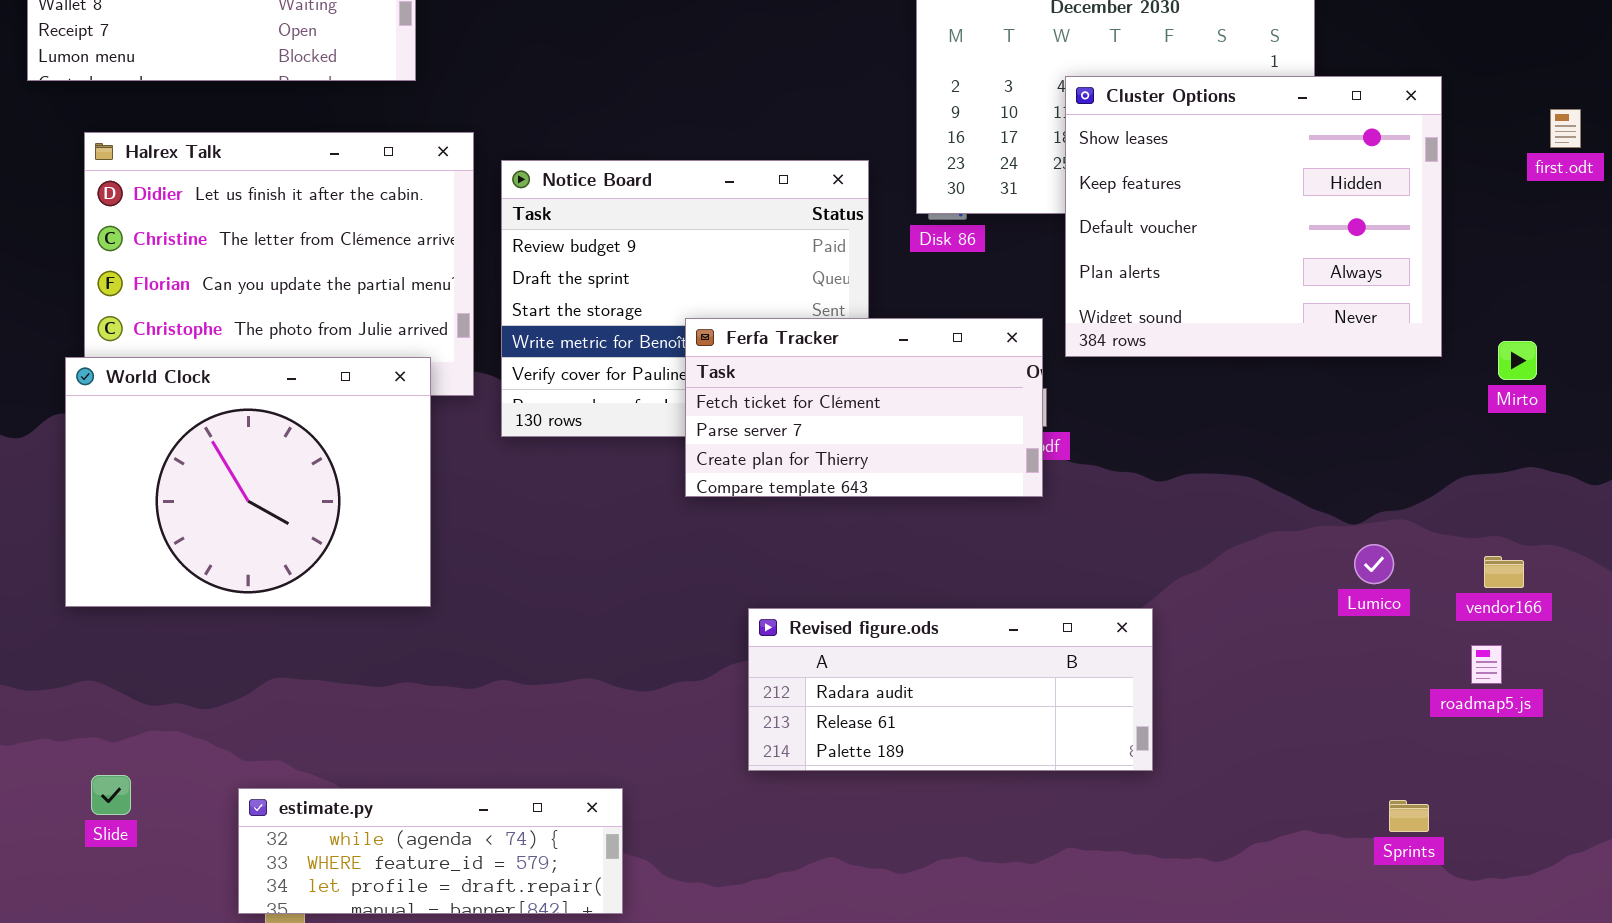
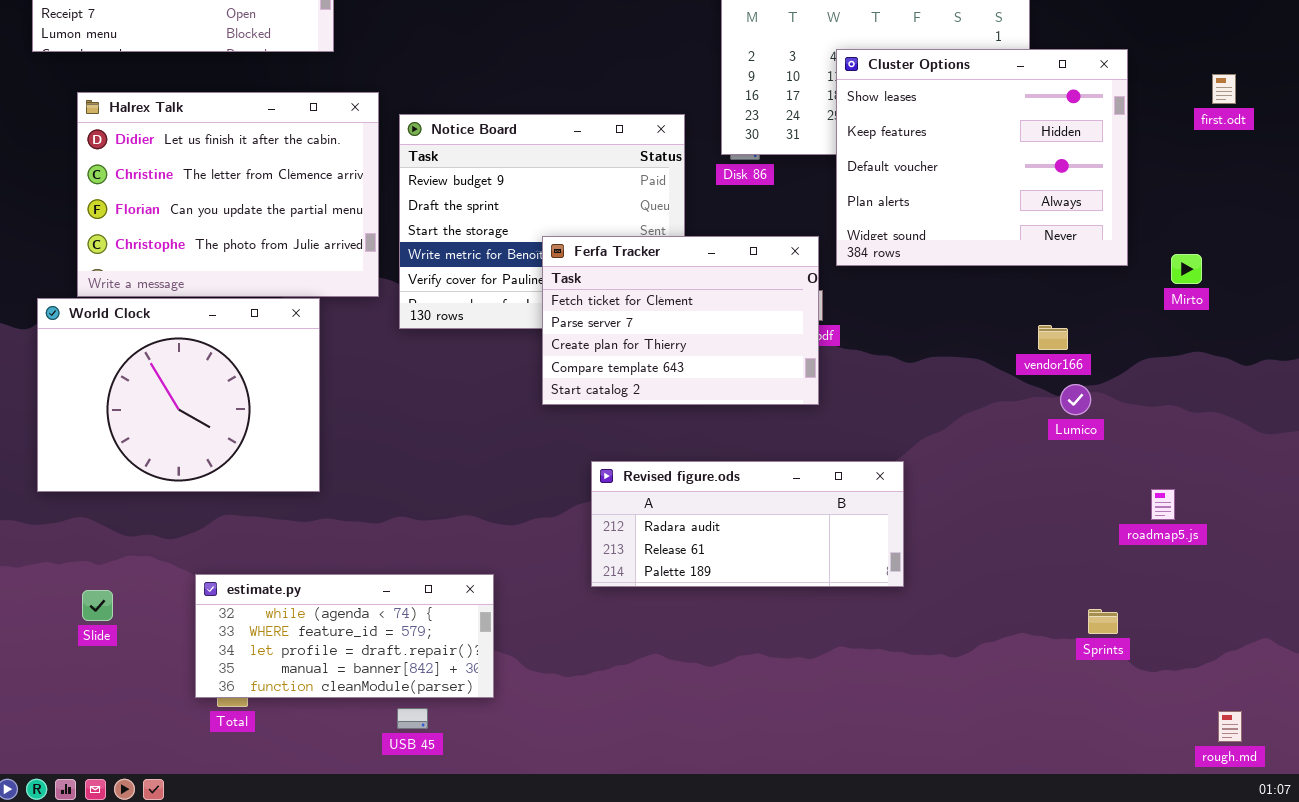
Ferfa Tracker: [685,318,1043,497] -> [542,236,819,405], resized
World Clock: [65,357,431,607] -> [37,298,320,492], moved
Lumico: [1354,544,1394,584] -> [1060,384,1091,415], moved
vendor166: [1484,556,1524,588] -> [1038,325,1068,350], moved
estimate.py: [238,788,623,914] -> [195,574,494,698], resized

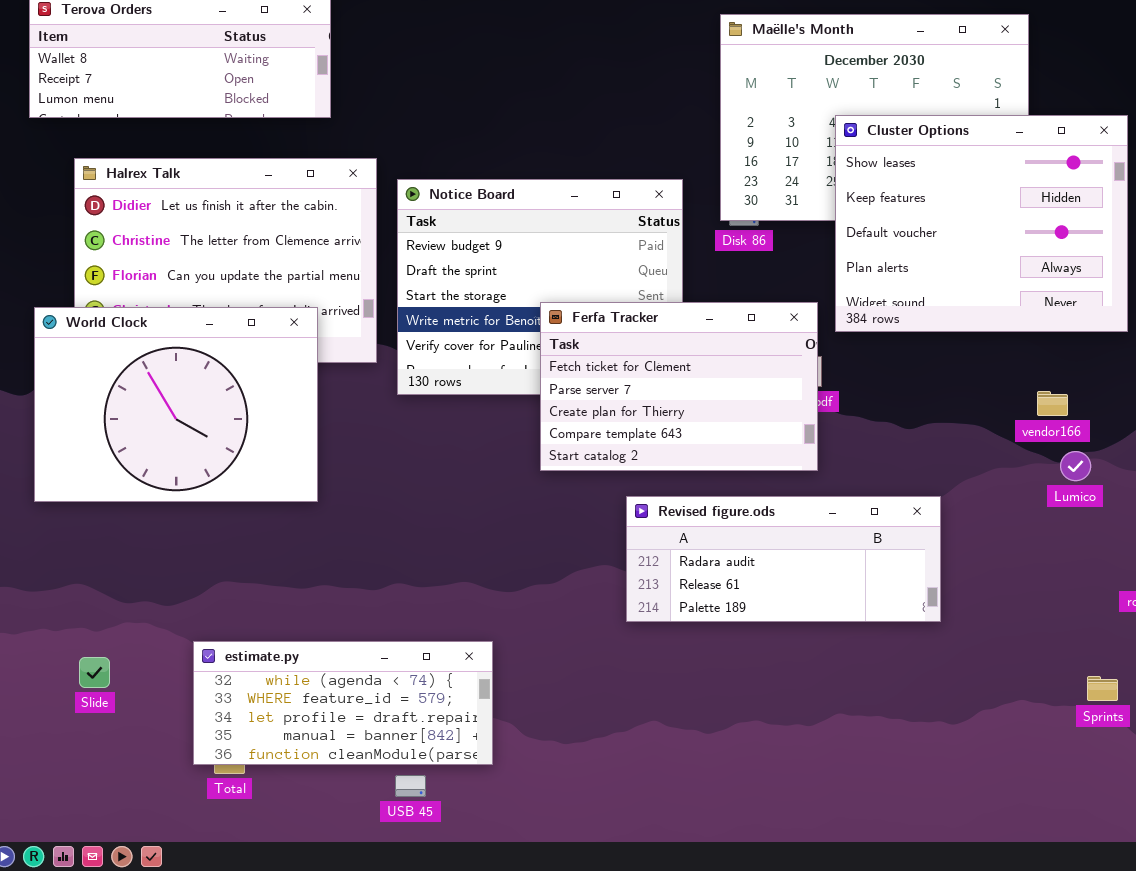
World Clock: [37,298,320,492] -> [34,307,318,502], moved
Revised figure.ods: [591,461,904,587] -> [626,496,941,622], moved

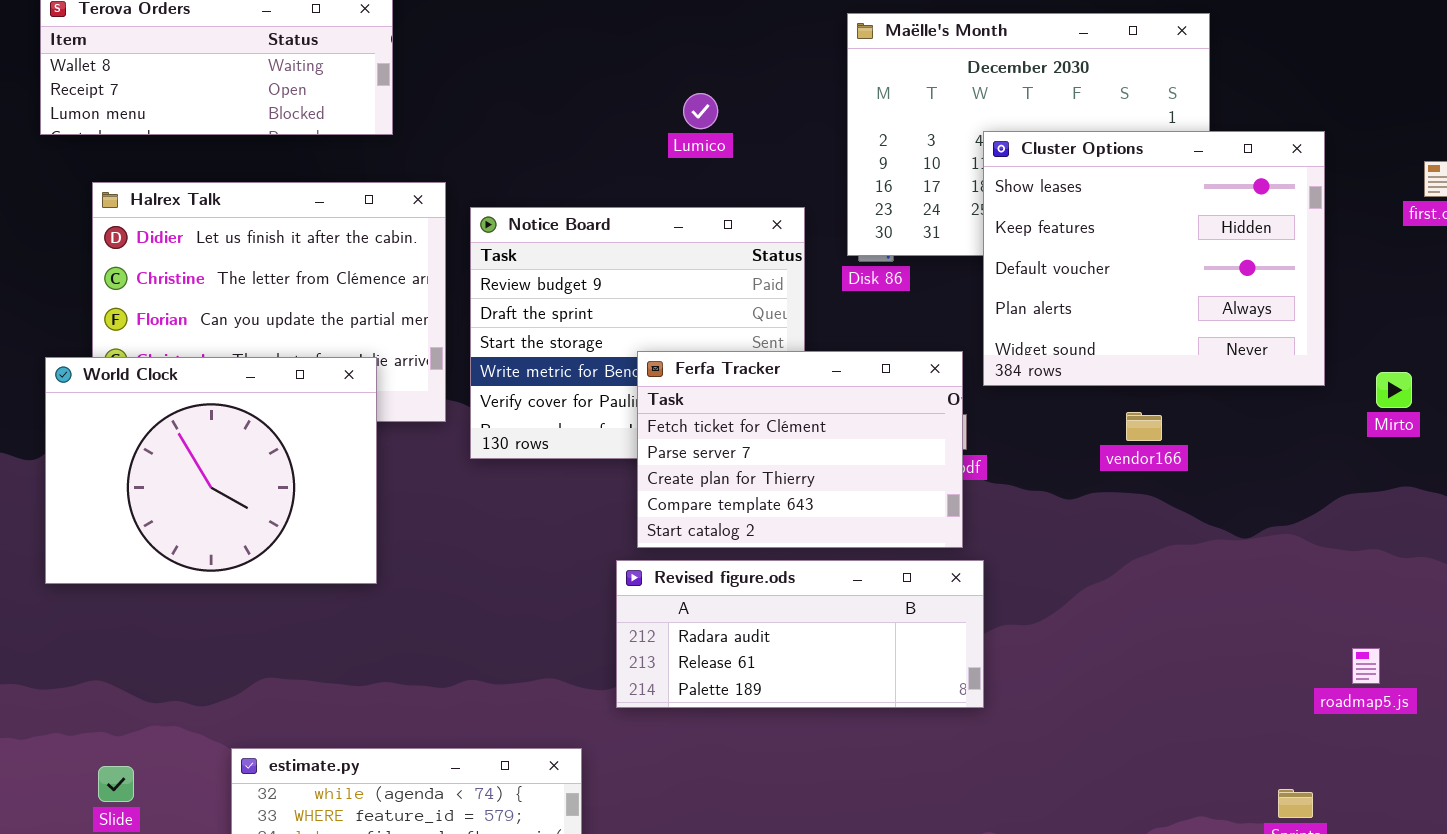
vendor166: [1037,391,1068,416] -> [1126,412,1162,441], moved
Lumico: [1060,451,1091,481] -> [683,93,718,129], moved
Revised figure.ods: [626,496,941,622] -> [616,560,984,708], moved

